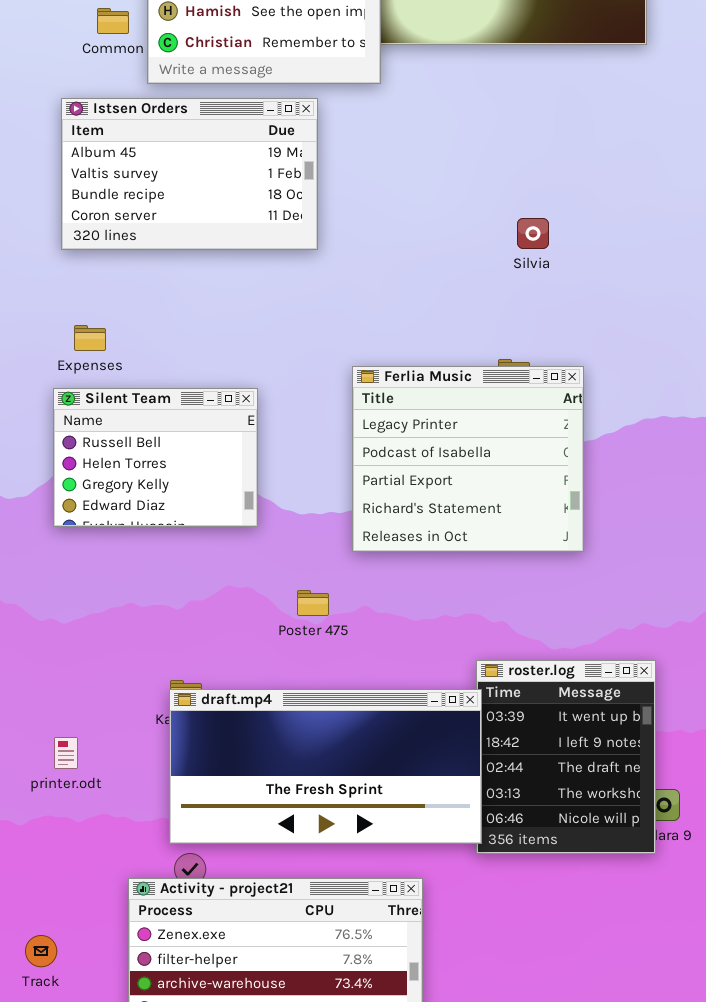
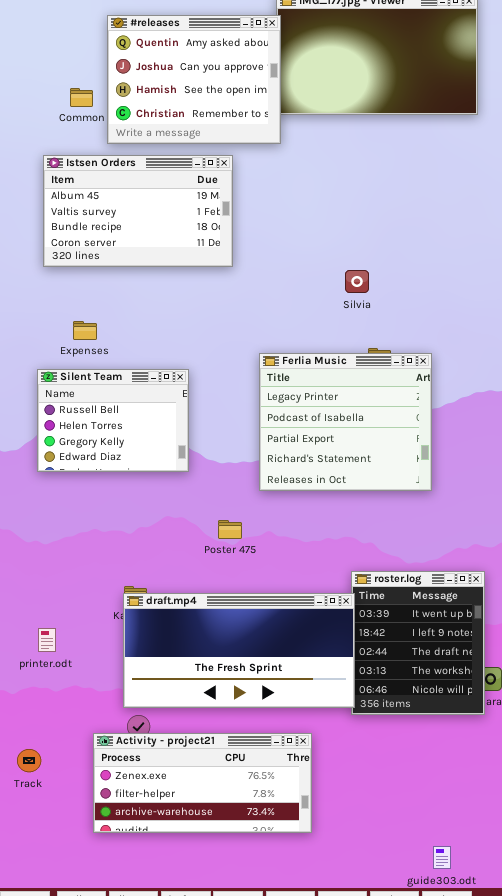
Silvia: [517,218,549,249] -> [345,270,369,293], moved
Expenses: [74,325,106,351] -> [73,321,97,340], moved
Track: [25,935,57,967] -> [17,749,41,772], moved

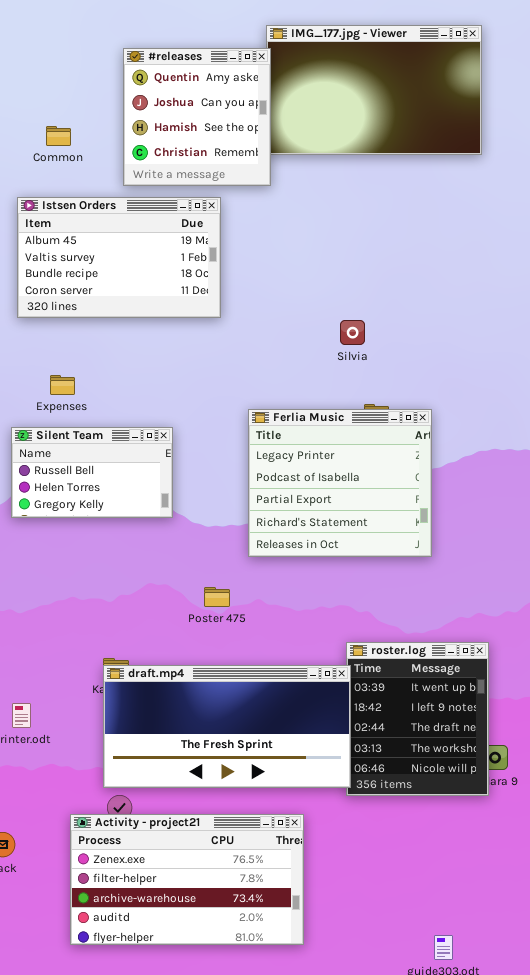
#releases: [107,15,281,144] -> [123,48,271,186], resized
Silent Team: [37,369,189,472] -> [11,427,173,518], resized
Activity - project21: [93,733,312,833] -> [70,814,304,945], resized

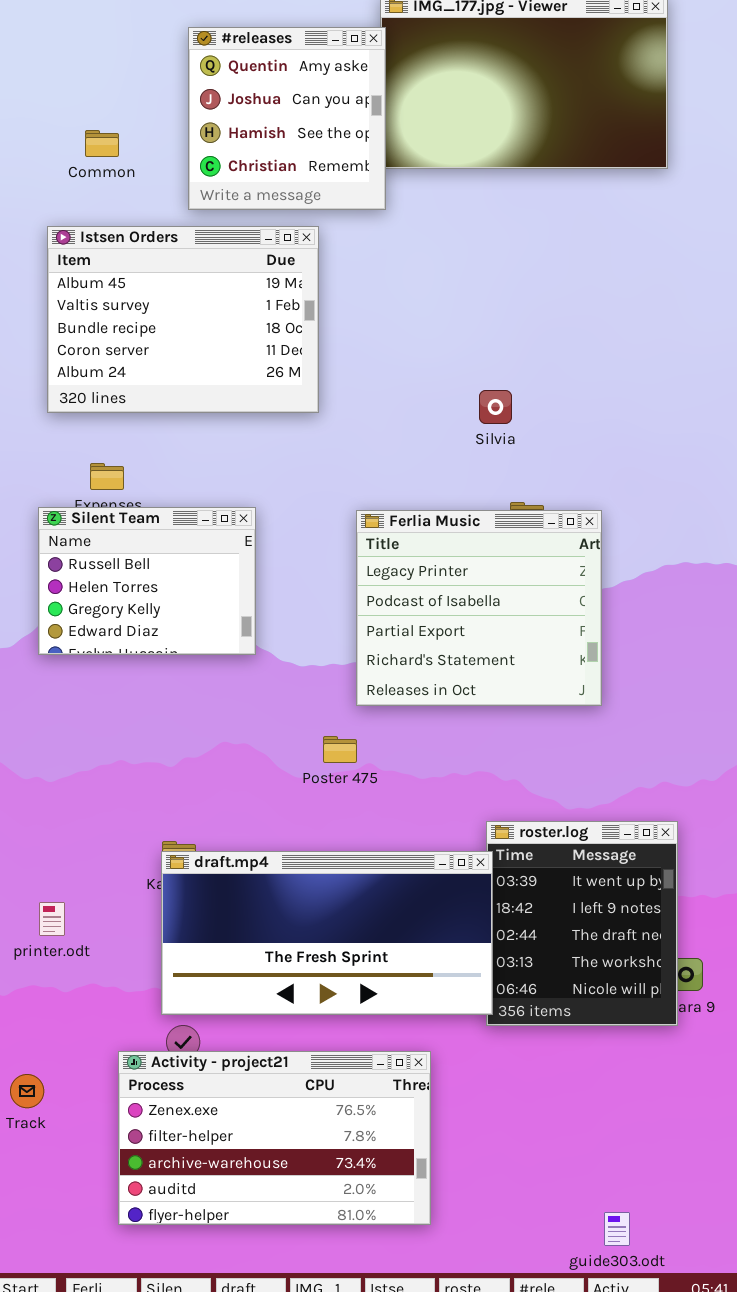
Istsen Orders: [17,197,221,318] -> [47,226,319,413], resized
Silent Team: [11,427,173,518] -> [38,507,256,655], resized
Poster 475: [204,587,230,607] -> [323,736,357,763], moved

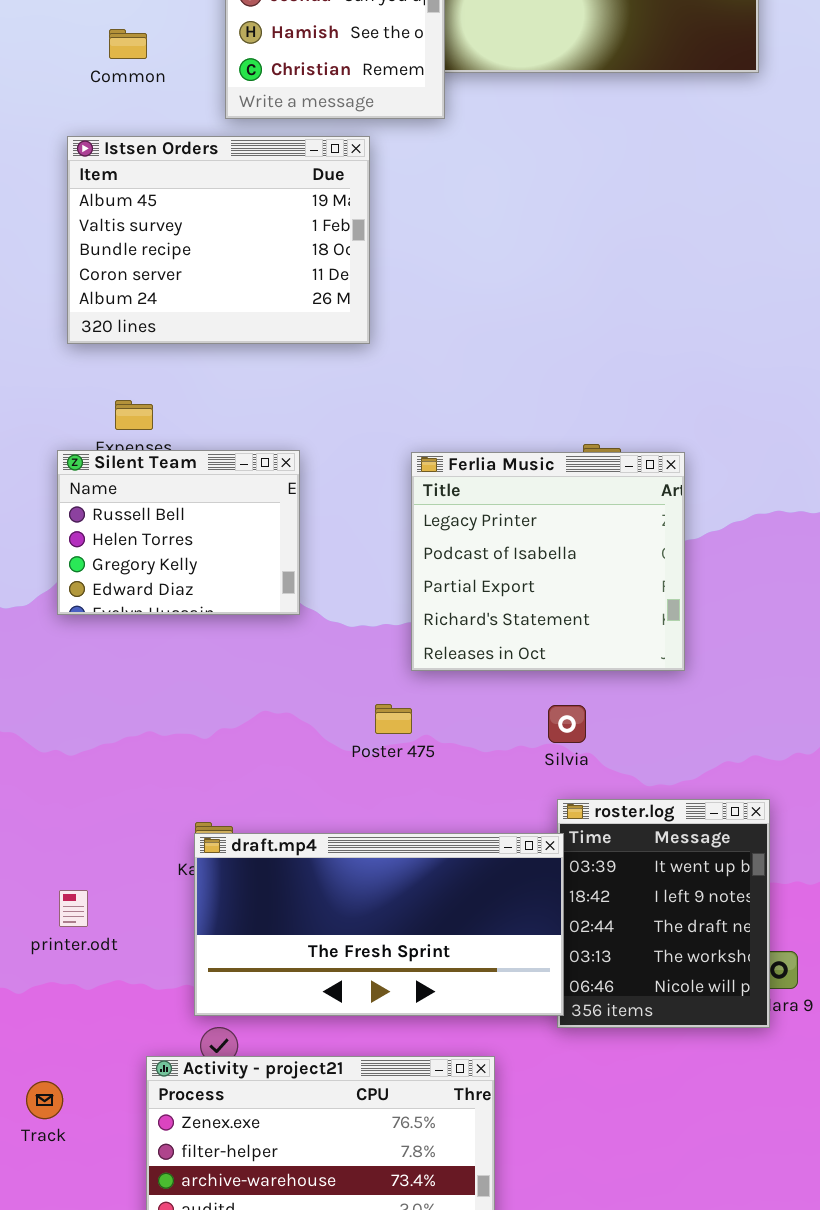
Silvia: [479,390,512,424] -> [548,705,586,743], moved

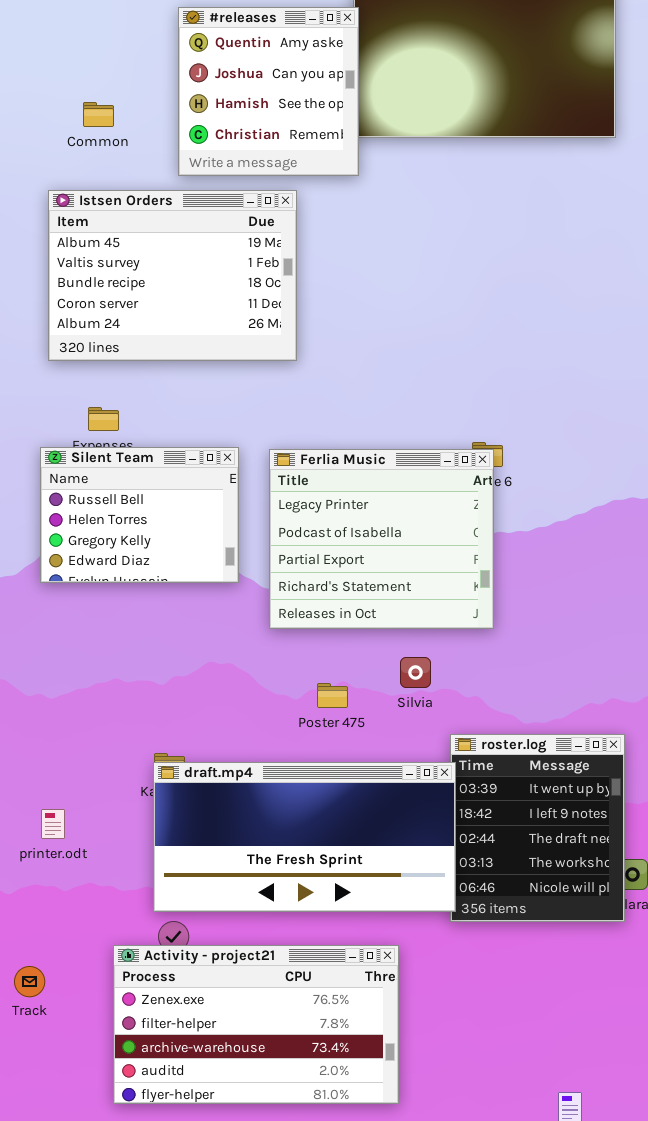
Ferlia Music: [411,452,685,671] -> [269,449,494,629], moved
Poster 475: [375,704,412,734] -> [317,683,348,708], moved
Silvia: [548,705,586,743] -> [400,657,431,688], moved

